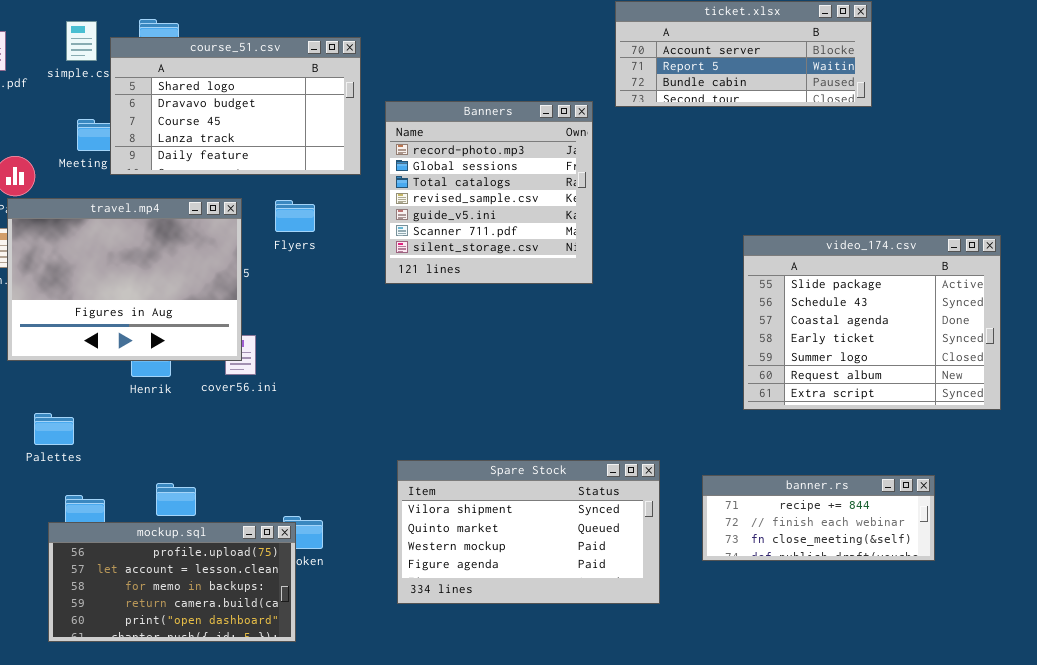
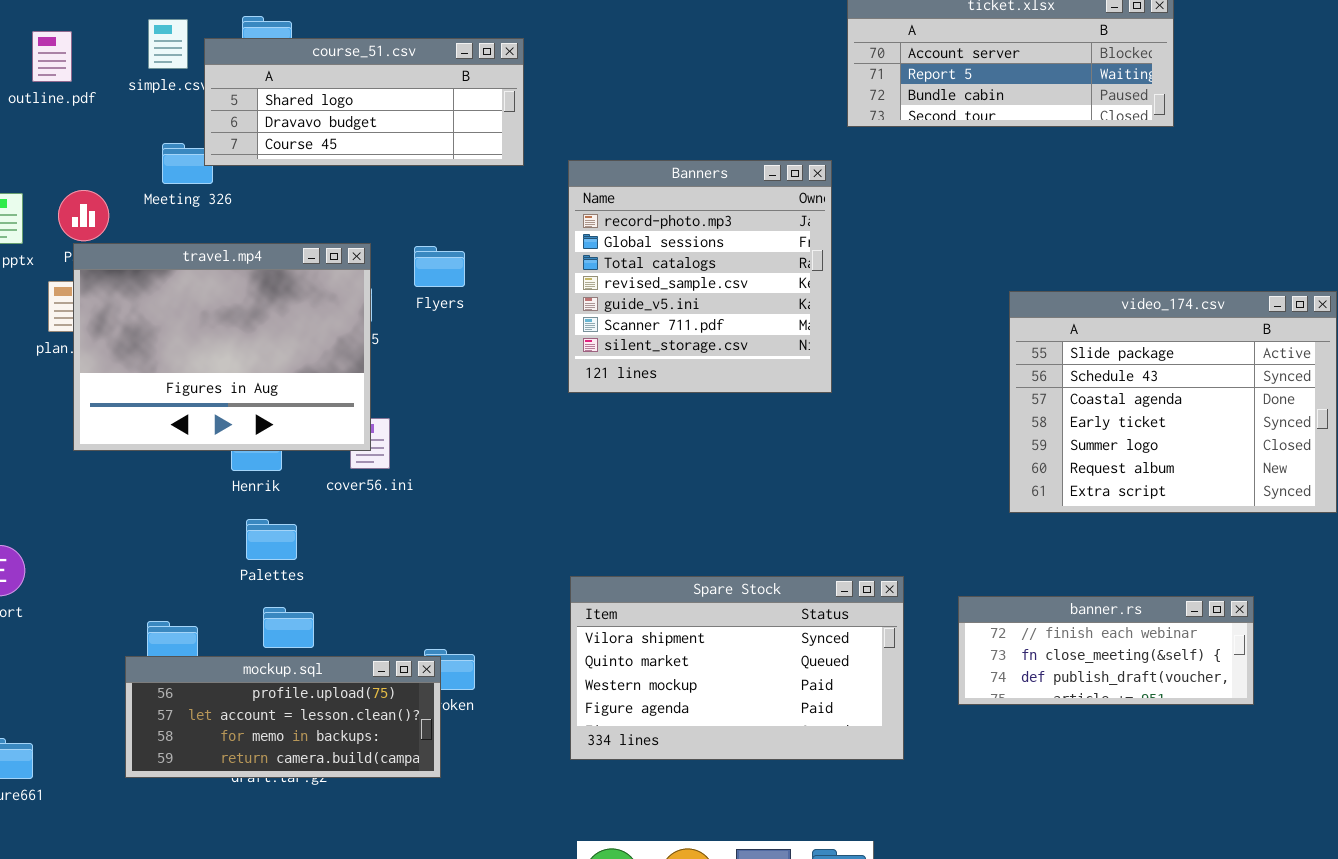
course_51.csv: [110,37,361,175] -> [204,38,524,166], resized
Banners: [385,101,593,284] -> [568,160,832,393], moved
Palettes: [34,413,74,445] -> [246,519,297,560], moved
banner.rs: [702,475,935,561] -> [958,596,1254,705], scrolled down 1 row
mockup.sql: [48,522,296,642] -> [125,656,441,778], resized

